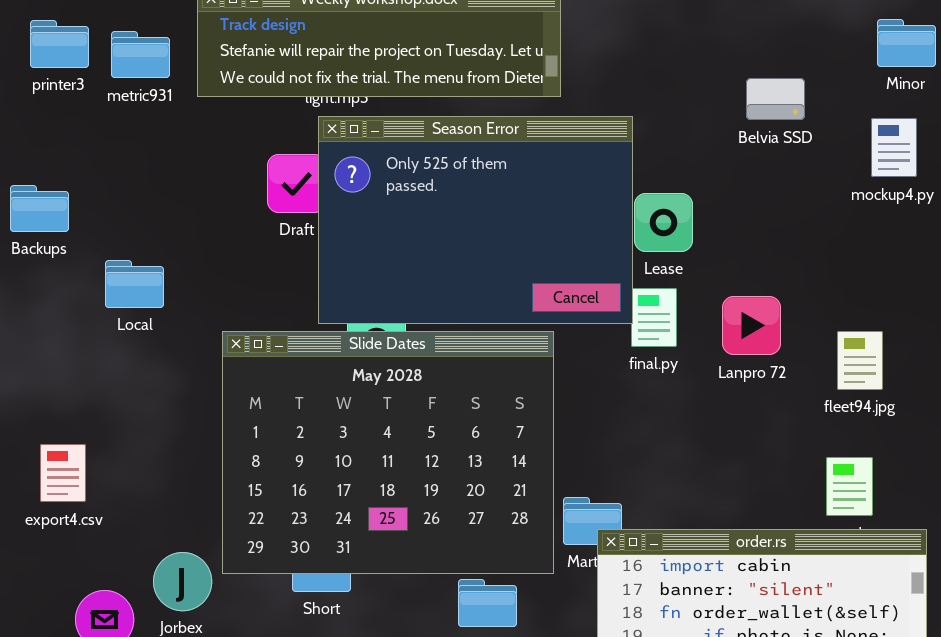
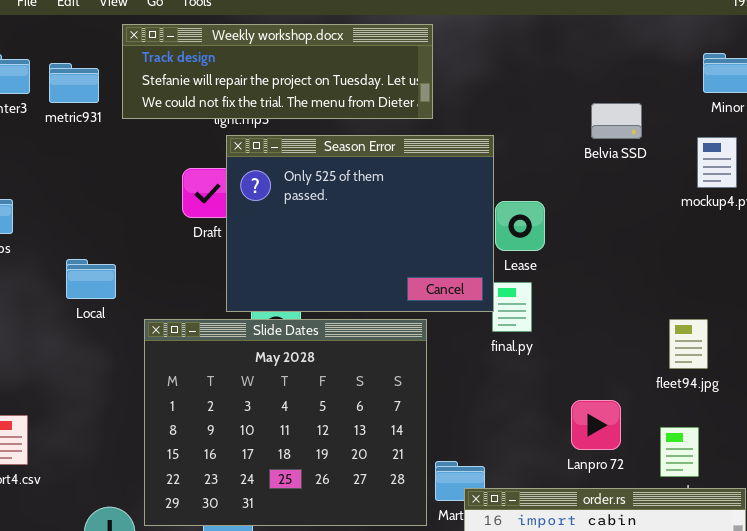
Local: [105,260,164,308] -> [66,259,116,299], moved
Lanpro 72: [722,296,781,355] -> [571,400,621,450], moved

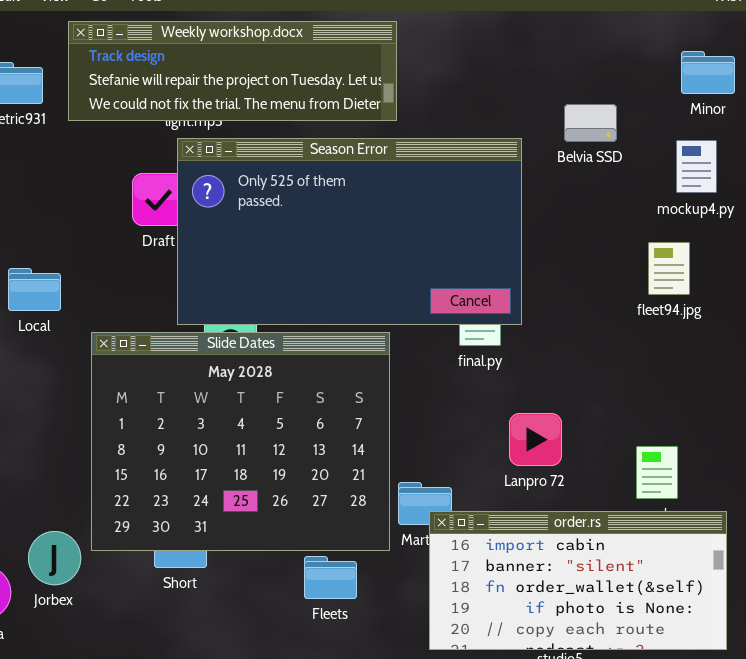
Season Error: [226,135,494,312] -> [177,138,522,325], resized
fleet94.jpg: [669,319,708,369] -> [648,242,690,295], moved
Lanpro 72: [571,400,621,450] -> [509,413,562,466], moved

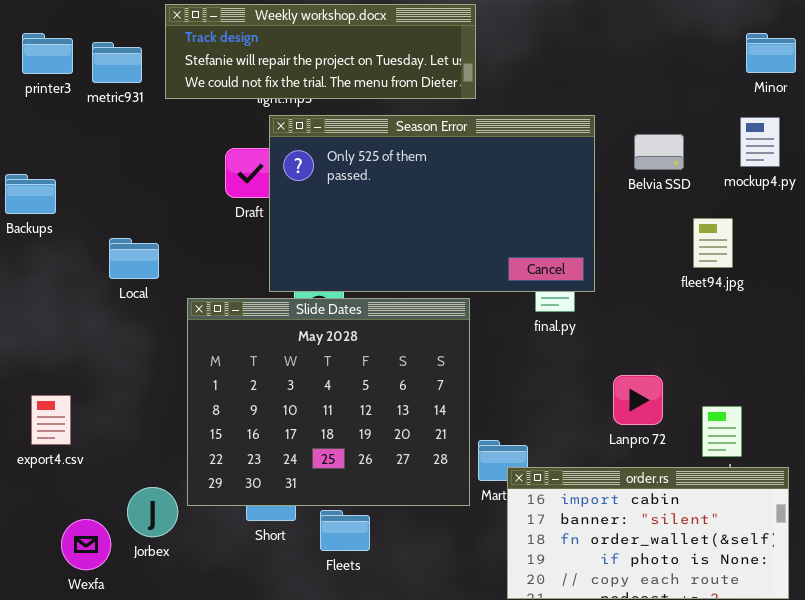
Belvia SSD: [564,104,617,142] -> [634,134,684,170], moved
fleet94.jpg: [648,242,690,295] -> [693,218,733,268], moved
Lanpro 72: [509,413,562,466] -> [613,375,663,425], moved
Fleets: [304,556,357,599] -> [320,510,370,551], moved

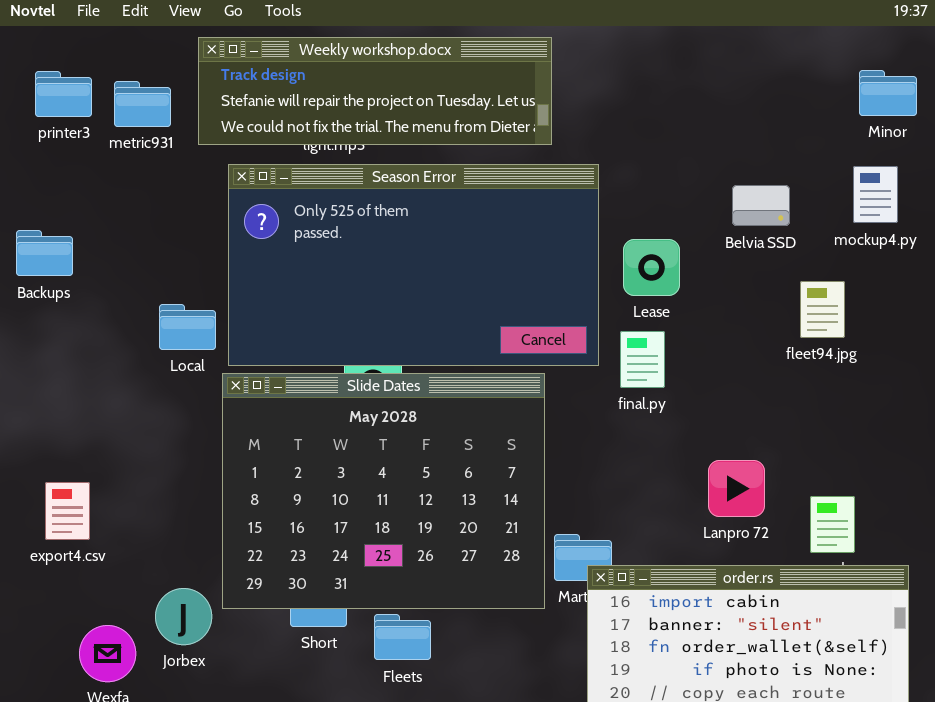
Season Error: [269,115,595,292] -> [228,164,599,366], moved
Local: [109,238,159,279] -> [159,304,216,350], moved

